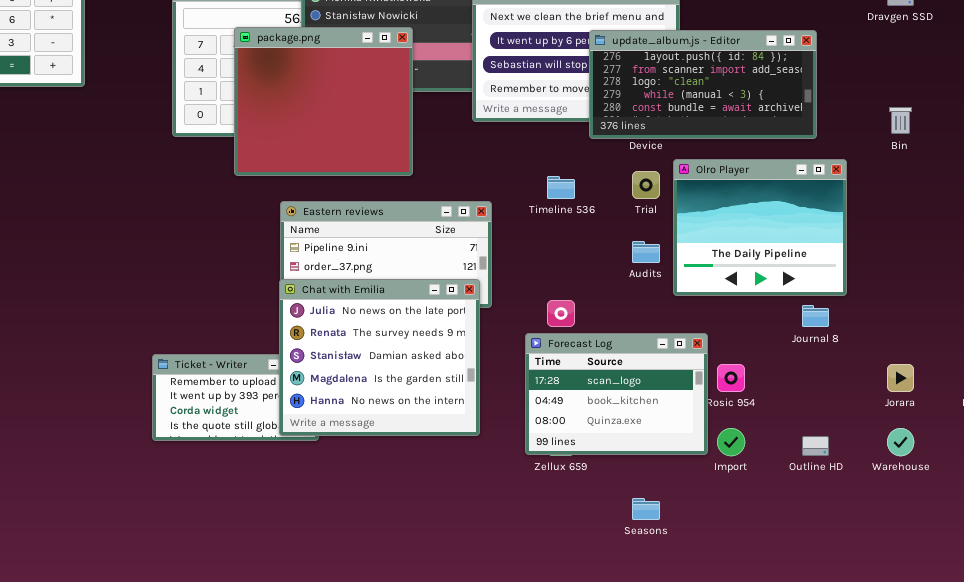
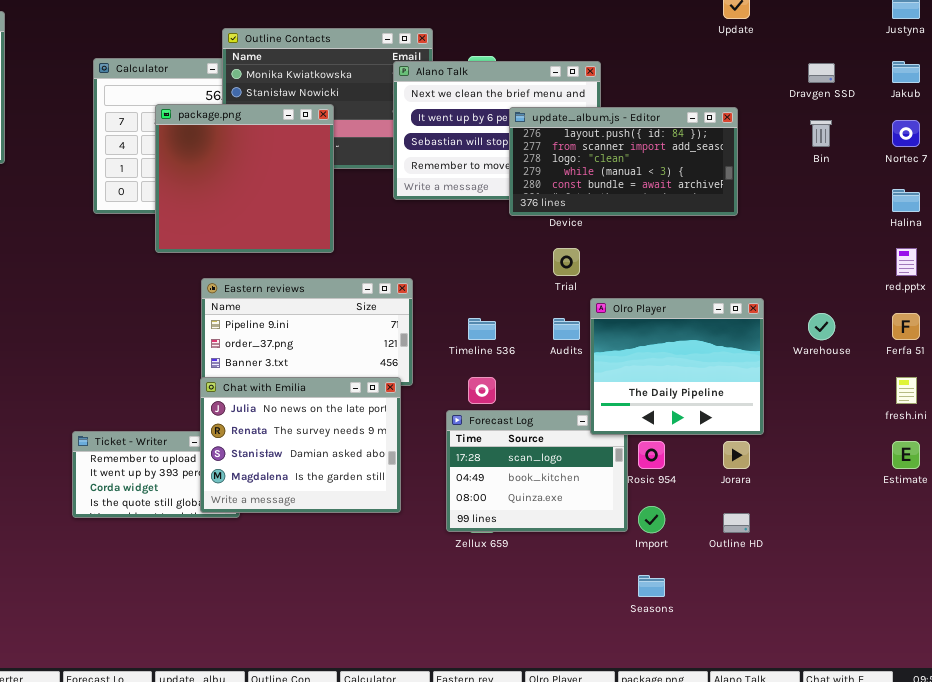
Bin: [889,107,912,134] -> [810,120,832,147], moved
Olro Player: [673,159,847,296] -> [590,298,764,435], moved
Timeline 536: [547,176,575,199] -> [468,318,496,340], moved
Chat with Emilia: [279,279,480,436] -> [200,377,401,513], resized
Jorara: [887,364,914,392] -> [723,441,750,469], moved
Warehouse: [887,428,914,456] -> [808,313,835,340], moved
Seasons: [632,498,660,520] -> [638,575,665,597], moved

